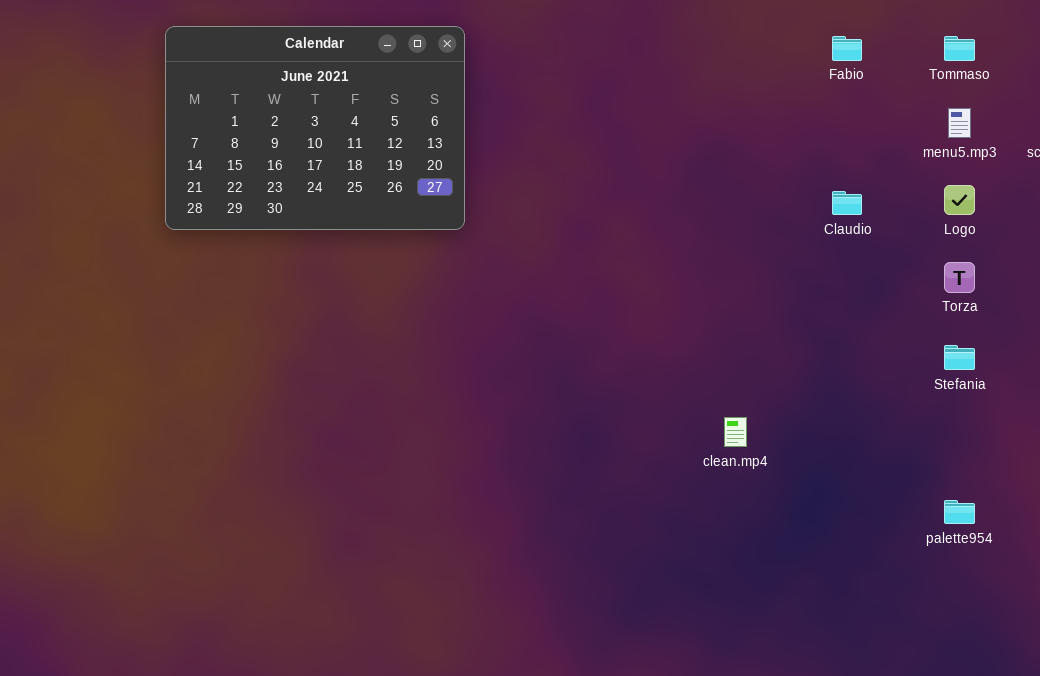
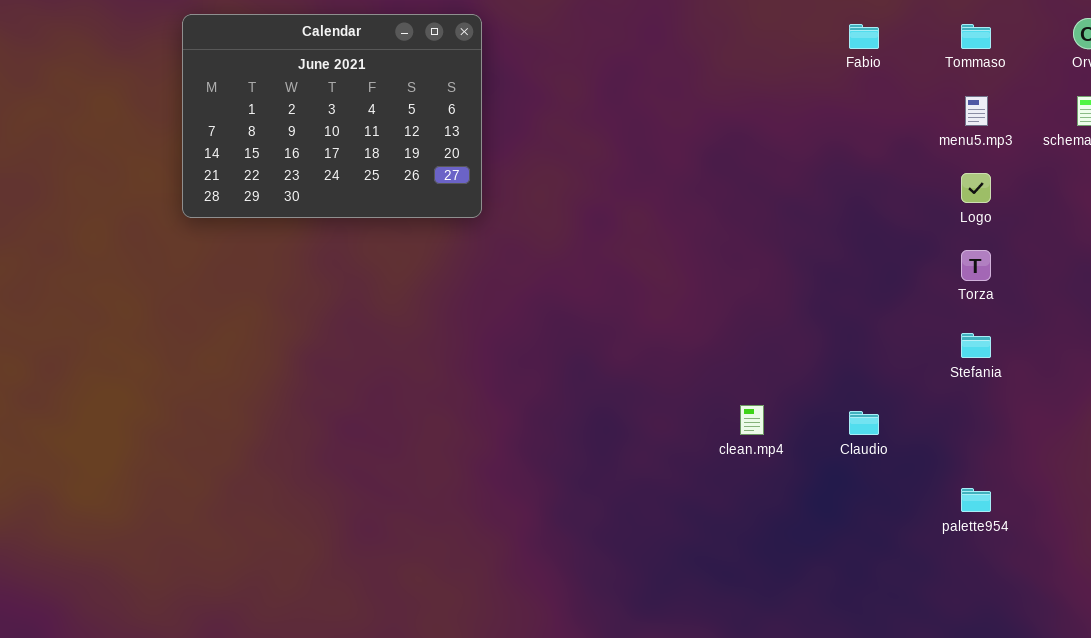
Claudio: [832,191,862,215] -> [849,411,879,435], moved

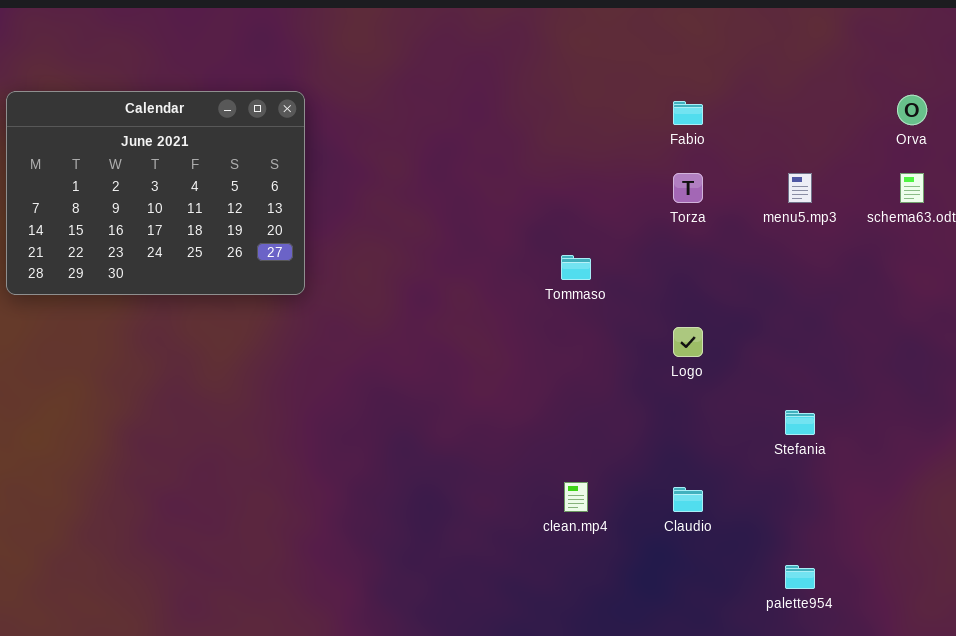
Tommaso: [961,24,991,49] -> [561,255,591,280], moved
Logo: [961,173,991,203] -> [673,327,703,357], moved
Torza: [961,250,991,281] -> [673,173,703,203], moved

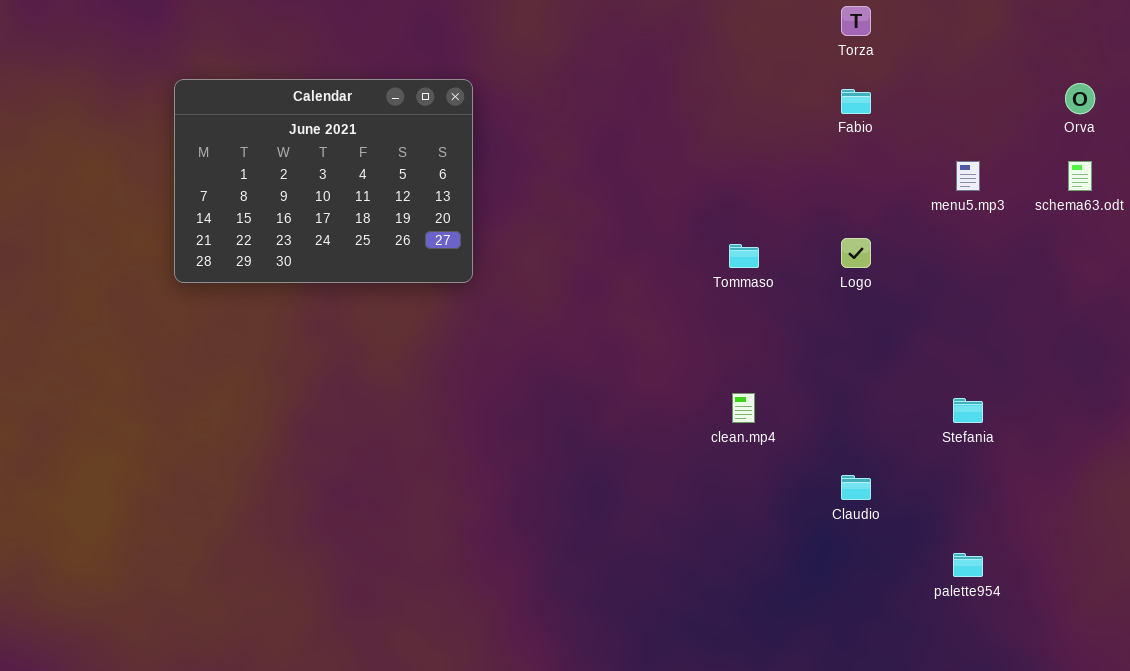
Torza: [673,173,703,203] -> [841,6,871,36], moved
Logo: [673,327,703,357] -> [841,238,871,268], moved
clean.mp4: [564,482,588,512] -> [732,393,755,423], moved

